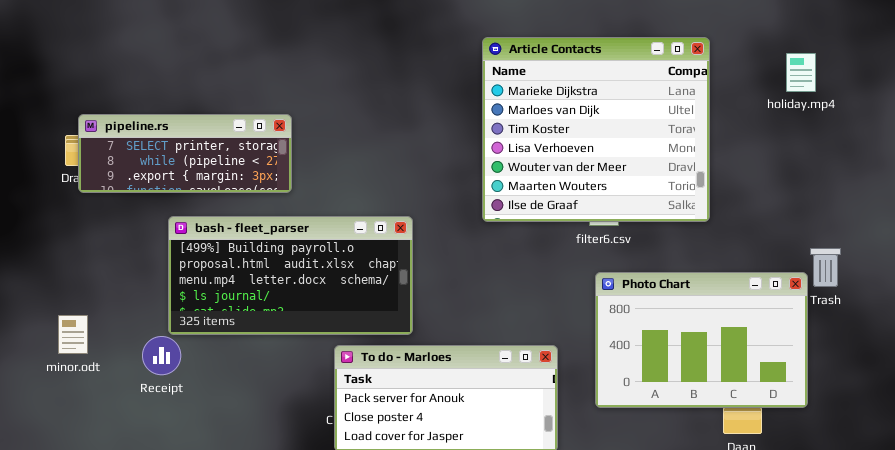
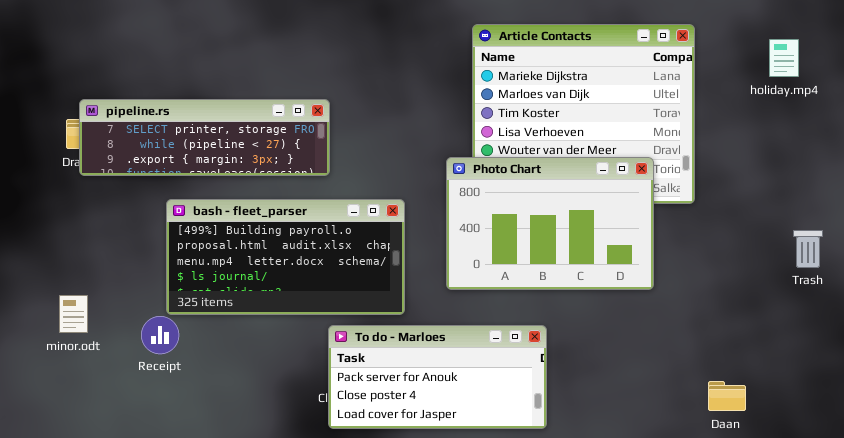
pipeline.rs: [78,114,292,193] -> [79,99,330,176], resized
Photo Chart: [595,272,808,408] -> [446,157,654,290], moved

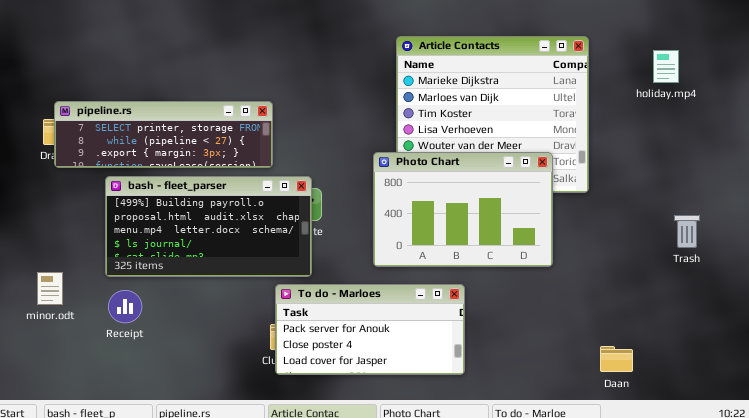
bash - fleet_parser: [166,199,405,315] -> [105,176,312,277], moved
To do - Marloes: [328,325,547,429] -> [275,284,465,375], moved

